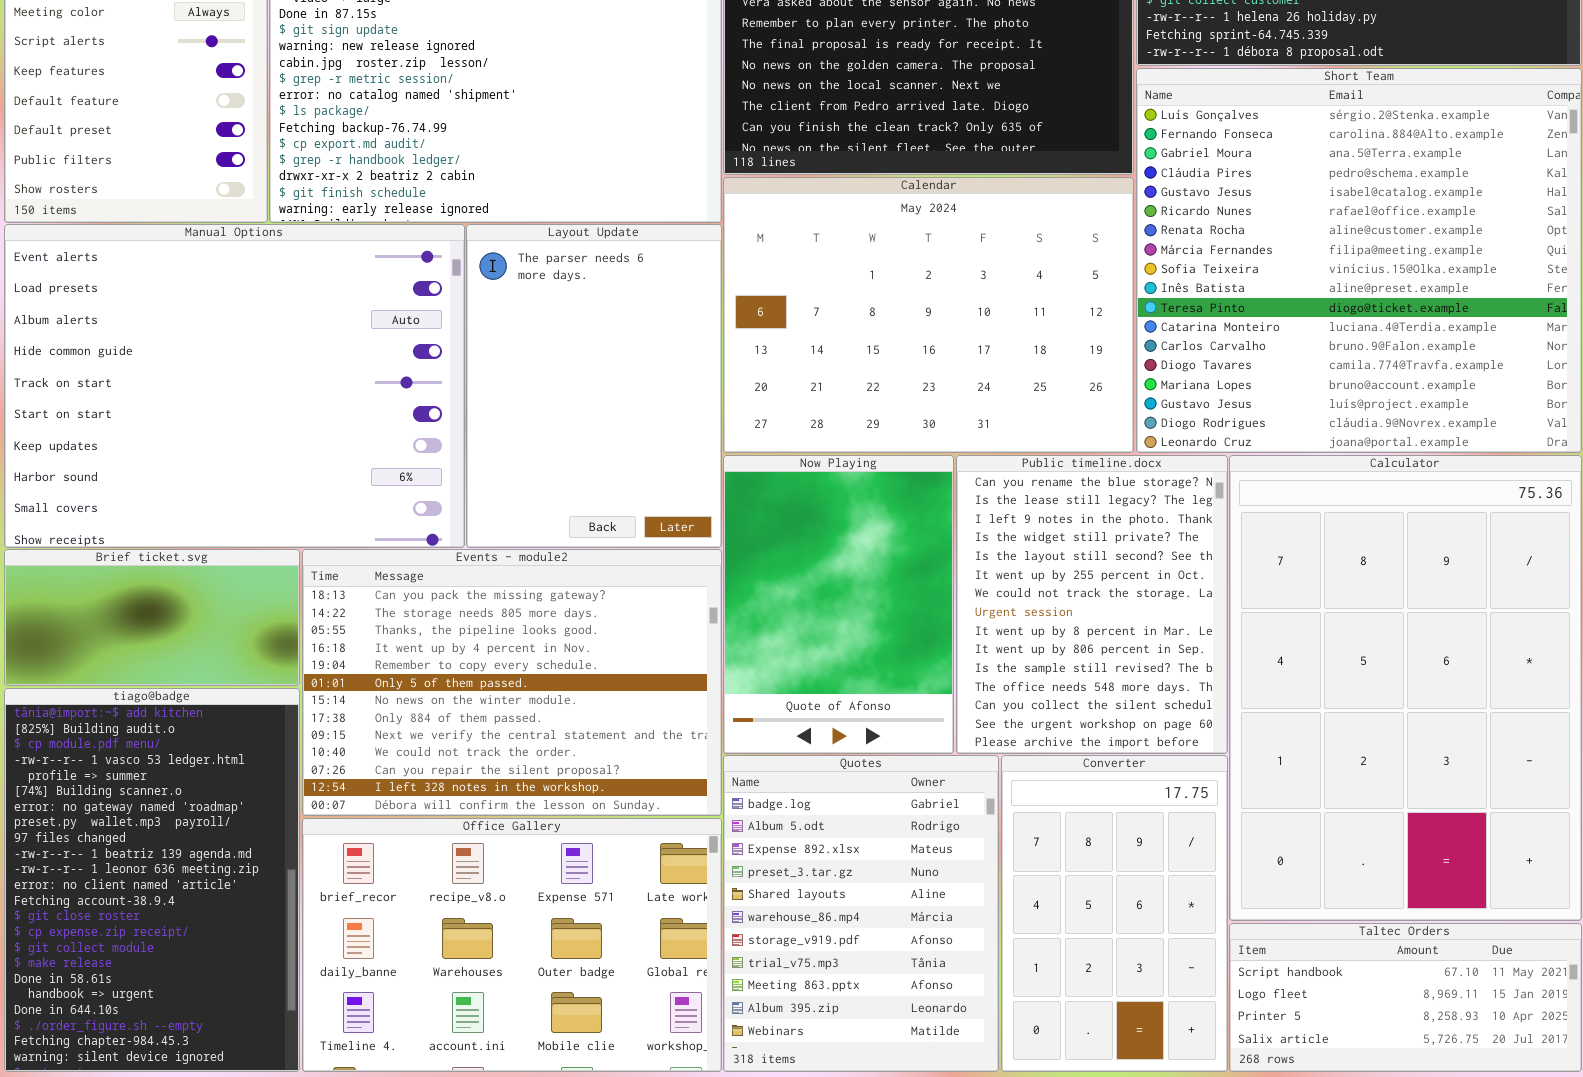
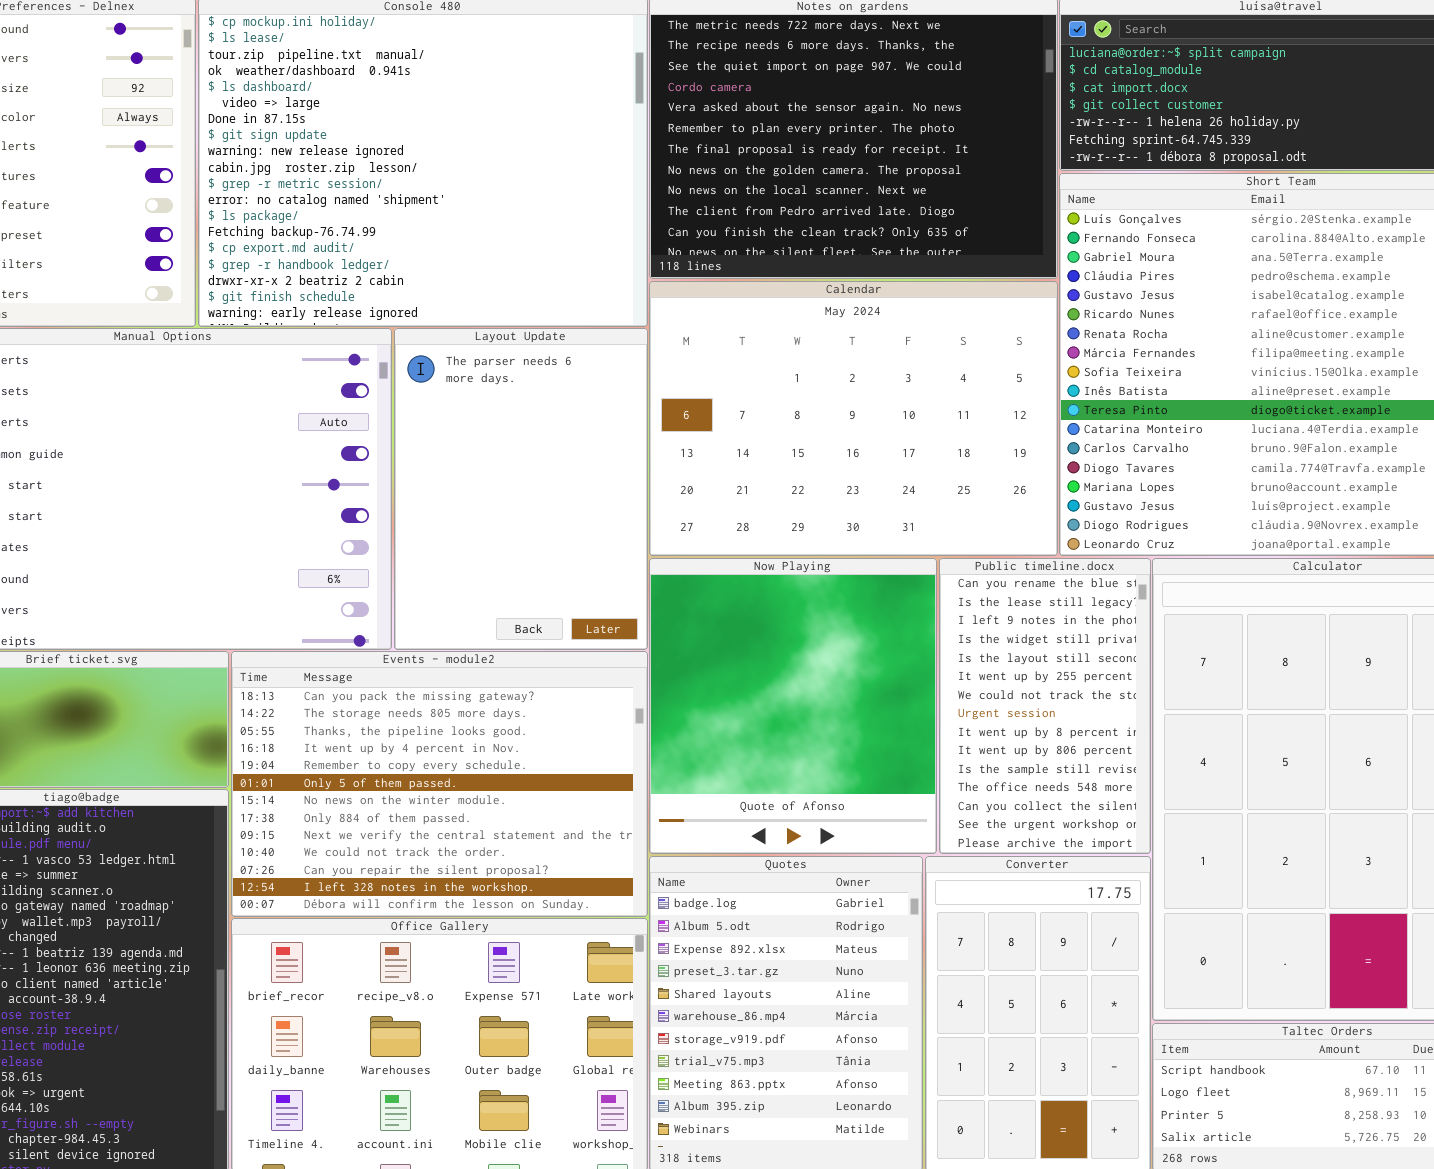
Now Playing: [723,455,954,754] -> [649,558,937,854], resized
Public timeline.docx: [956,455,1228,754] -> [939,558,1151,854], resized

